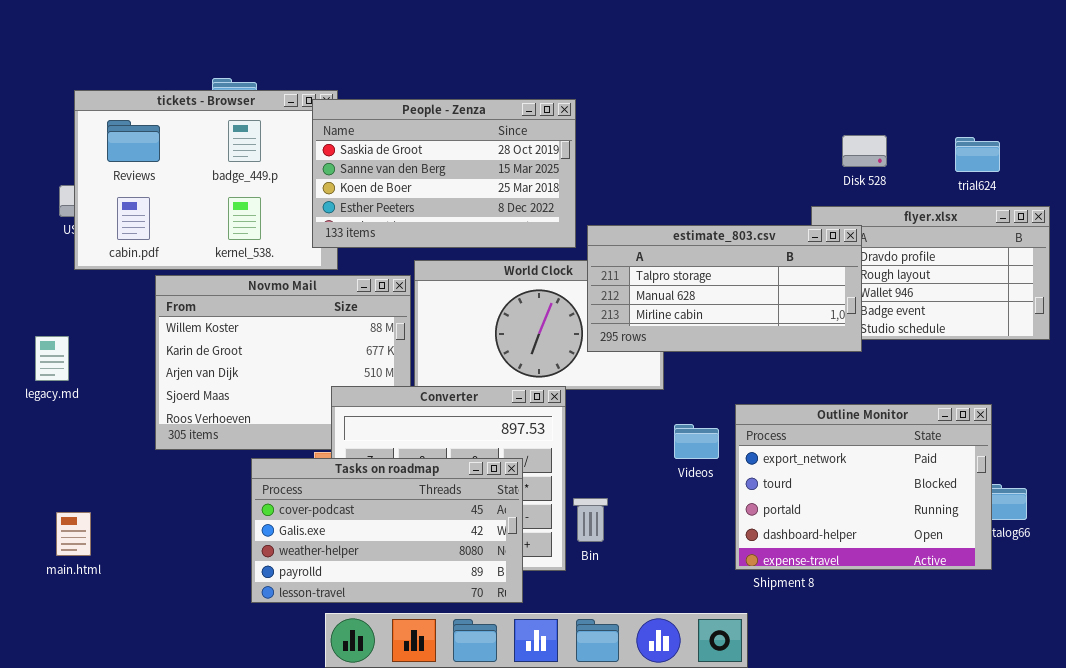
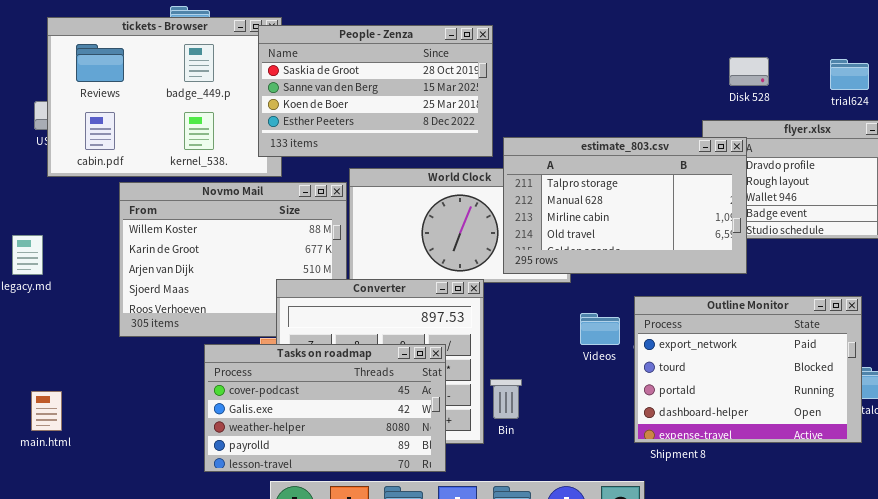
estimate_803.csv: [587,225,862,352] -> [503,137,747,274], resized

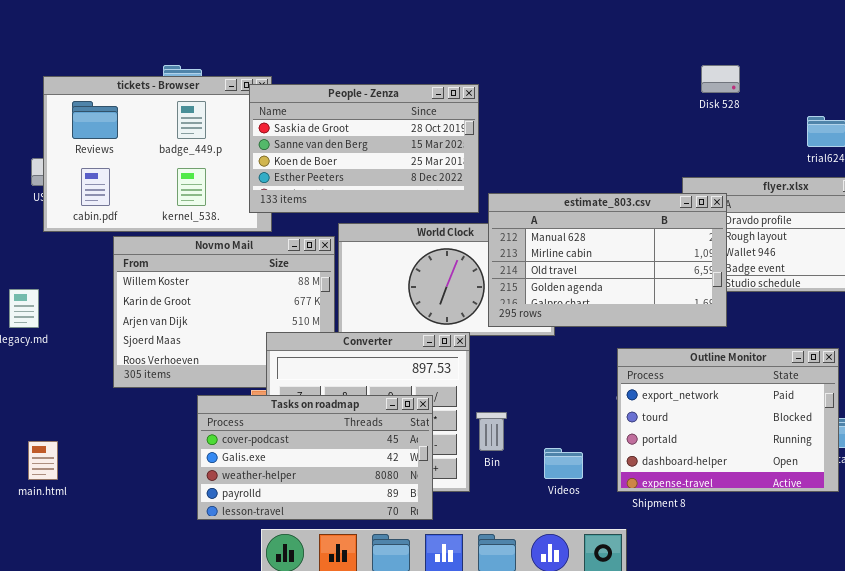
Disk 528: [729,57,769,86] -> [701,65,740,93], moved
estimate_803.csv: [503,137,747,274] -> [488,193,727,327], scrolled down 1 row
Videos: [580,313,620,345] -> [544,448,583,479], moved
Bin: [490,379,522,419] -> [476,412,507,451], moved

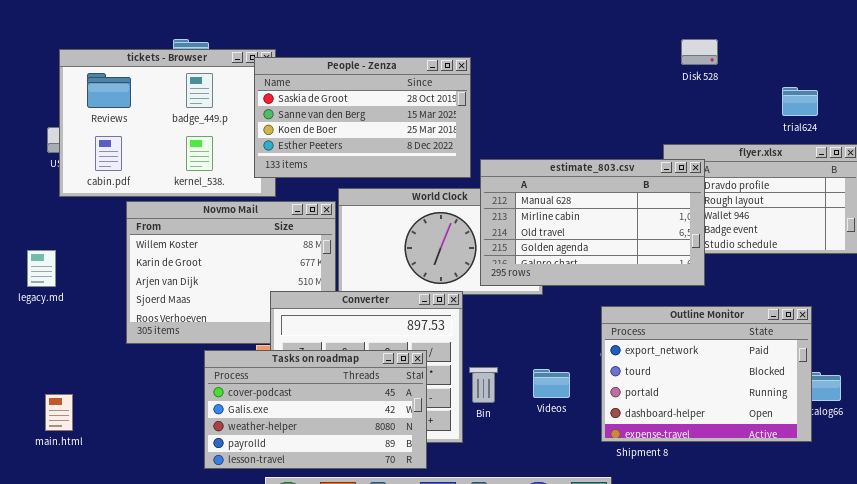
Videos: [544,448,583,479] -> [533,369,570,398], moved

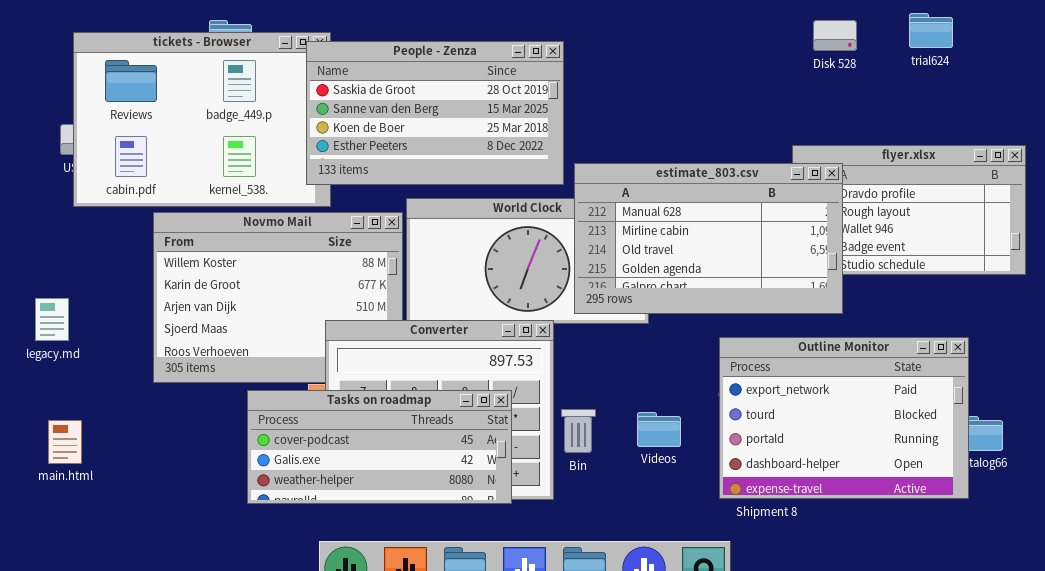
trial624: [782,87,818,116] -> [909,13,953,48], moved
legacy.md: [27,250,56,287] -> [35,298,69,341], moved
Tasks on roadmap: [204,350,427,469] -> [247,390,512,504], resized
main.html: [45,394,73,431] -> [48,420,82,464], moved

